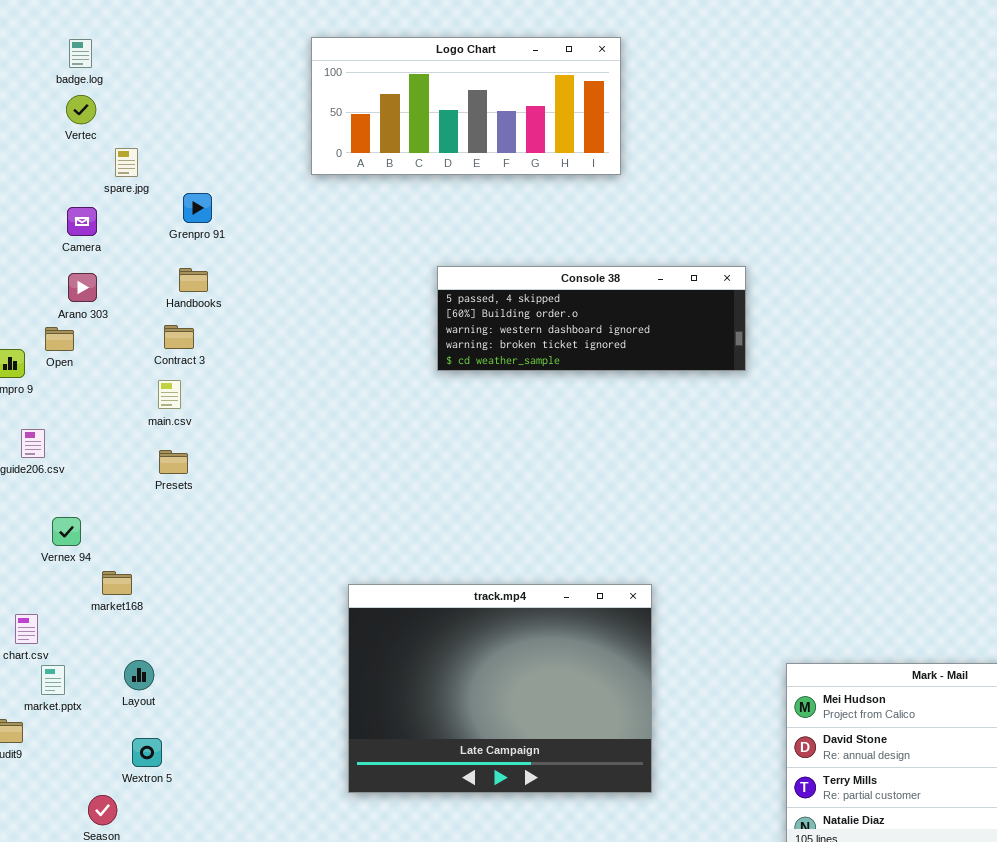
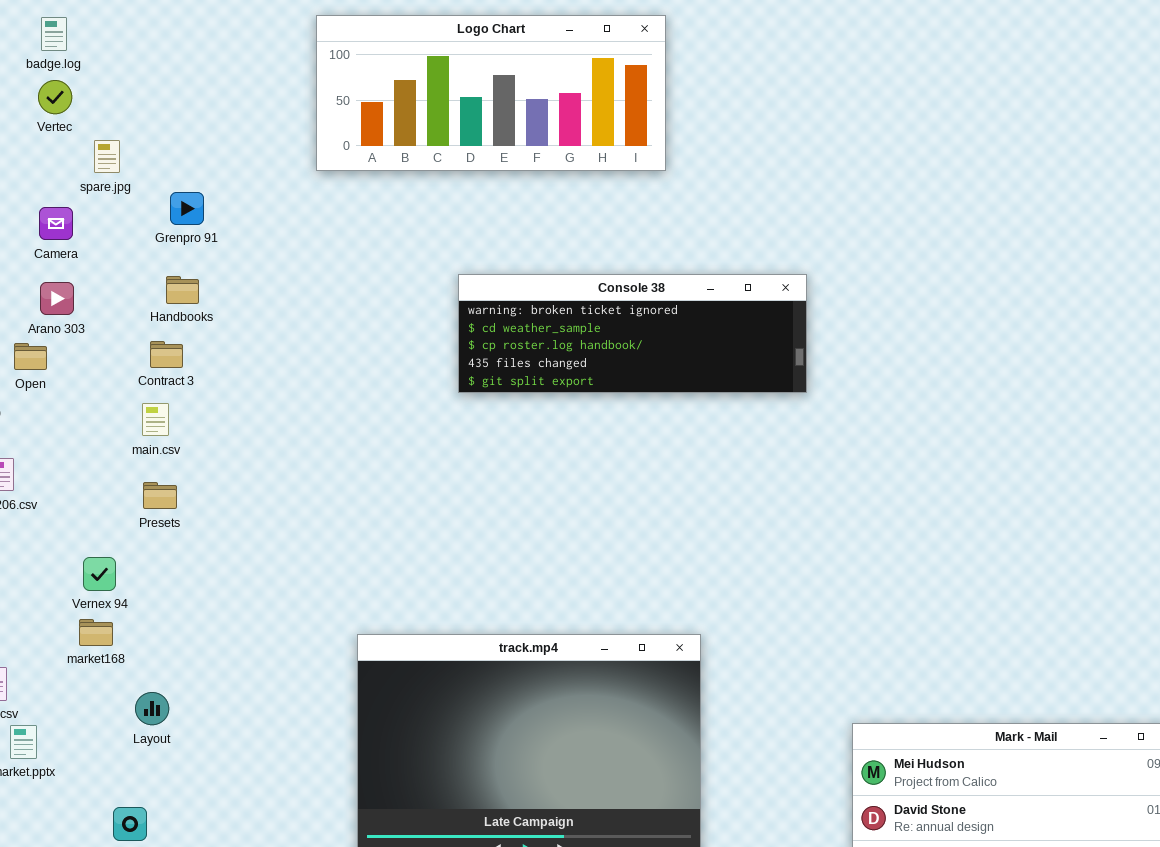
Console 38: [437,266,746,371] -> [458,274,807,393], scrolled down 3 rows
Vernex 94: [52,517,81,546] -> [83,557,116,591], moved
Layout: [124,660,154,690] -> [135,692,169,725], moved

